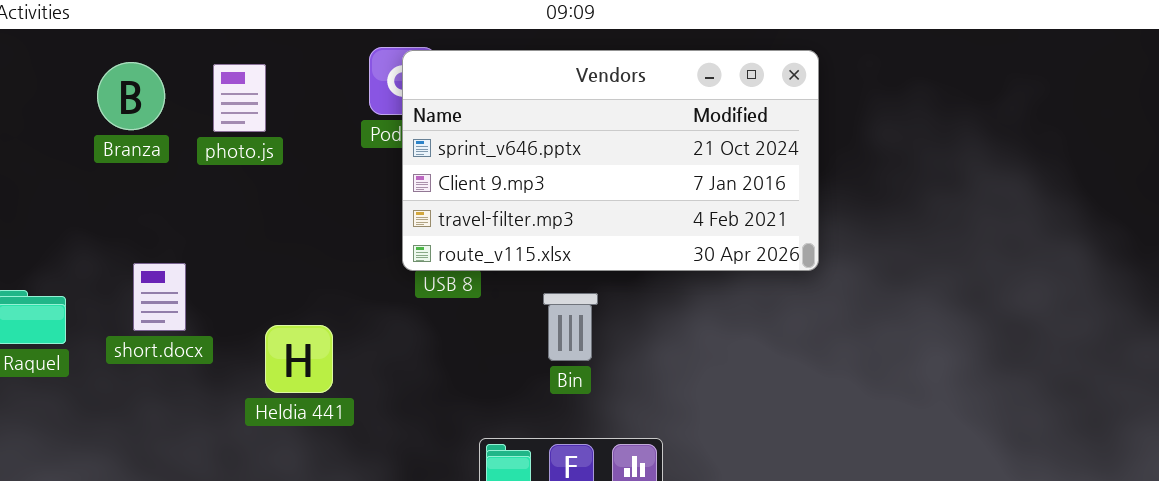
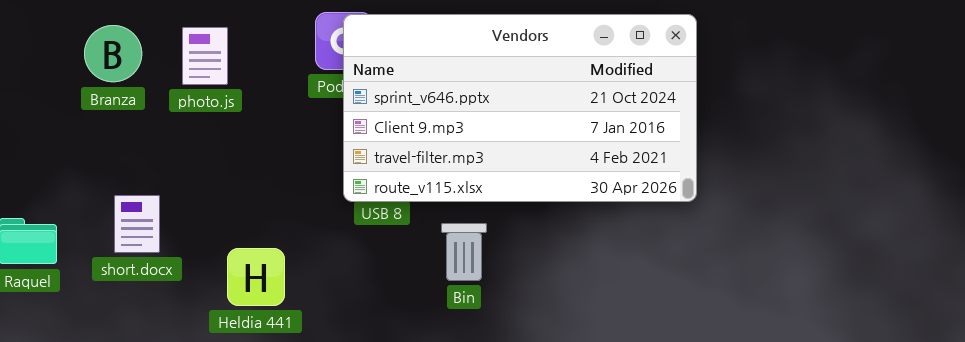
Bin: [543,293,598,361] -> [441,223,487,281], moved

